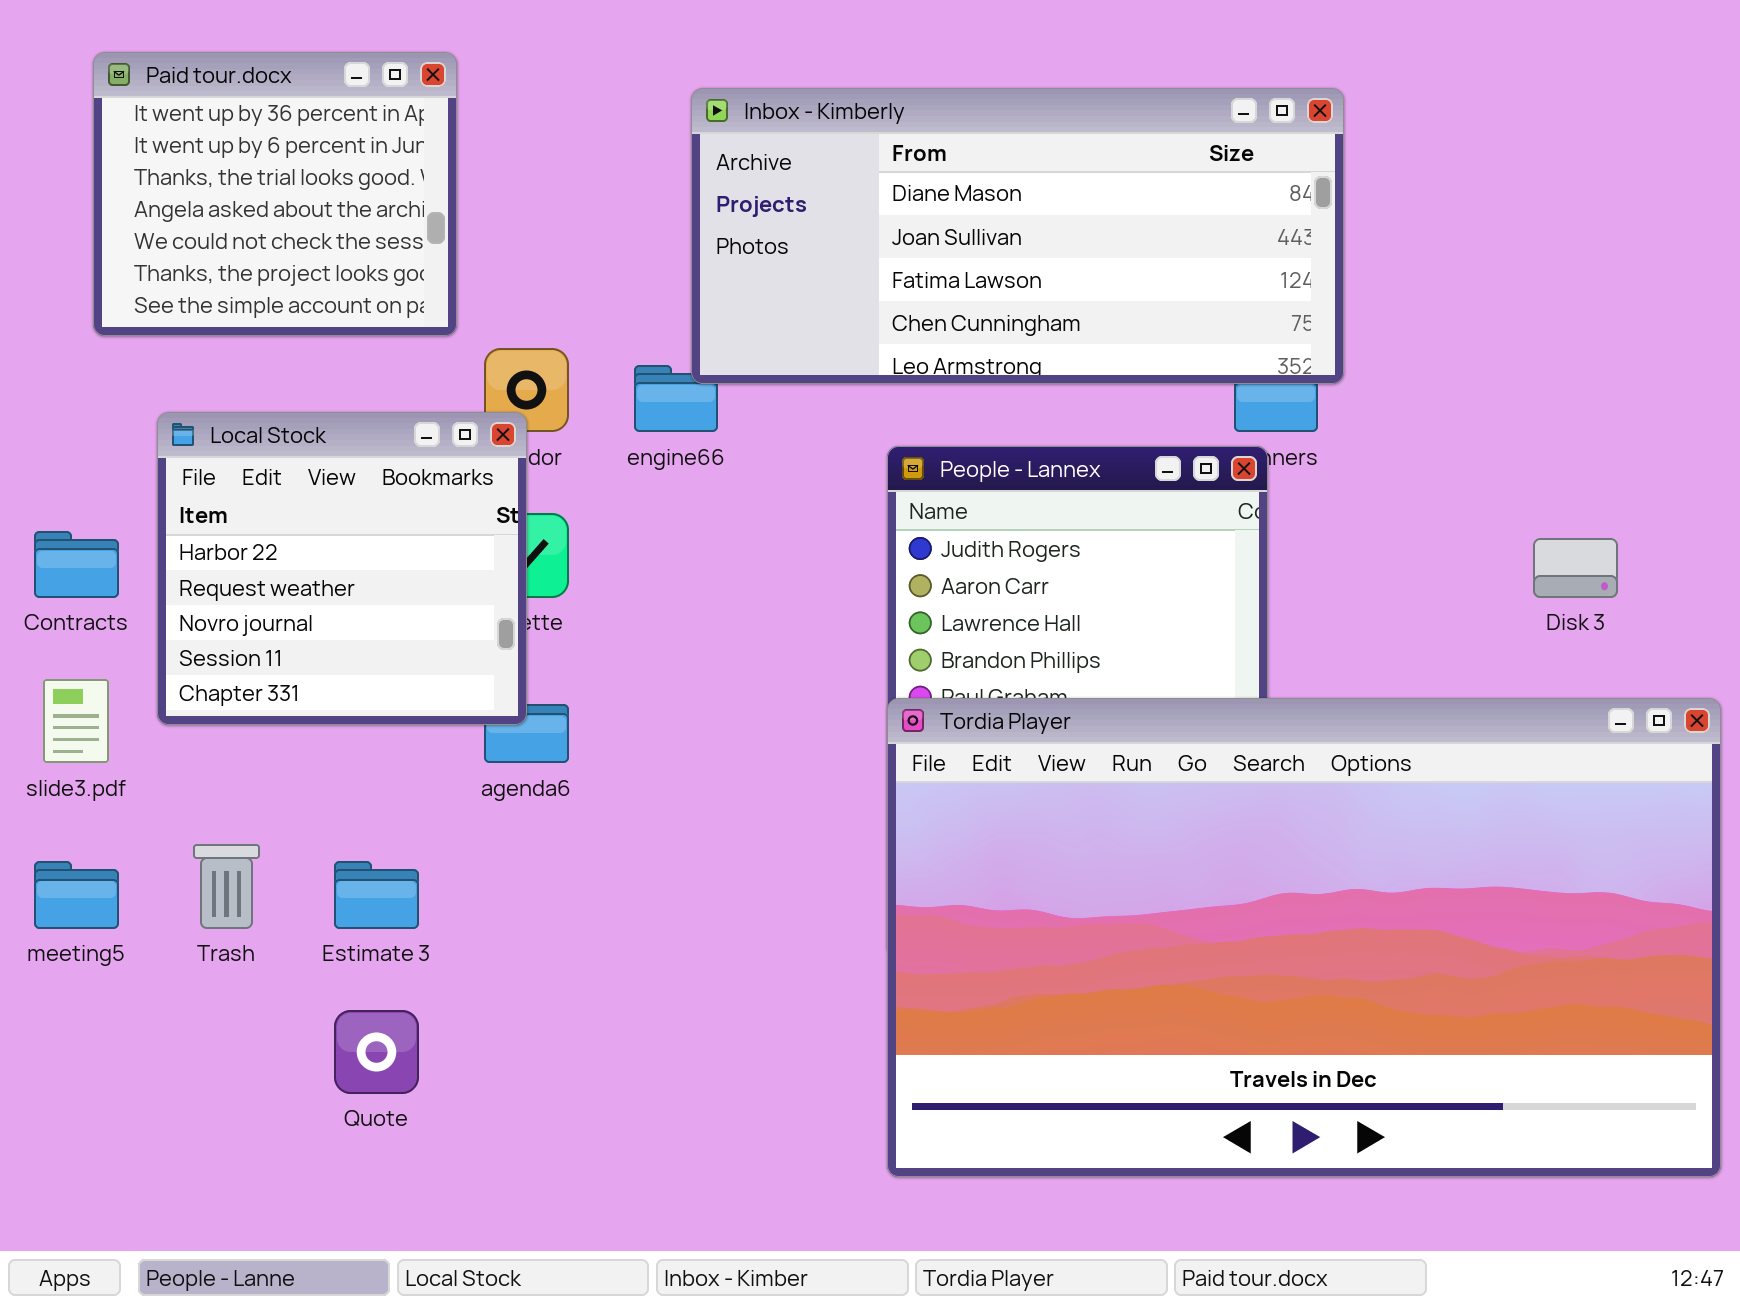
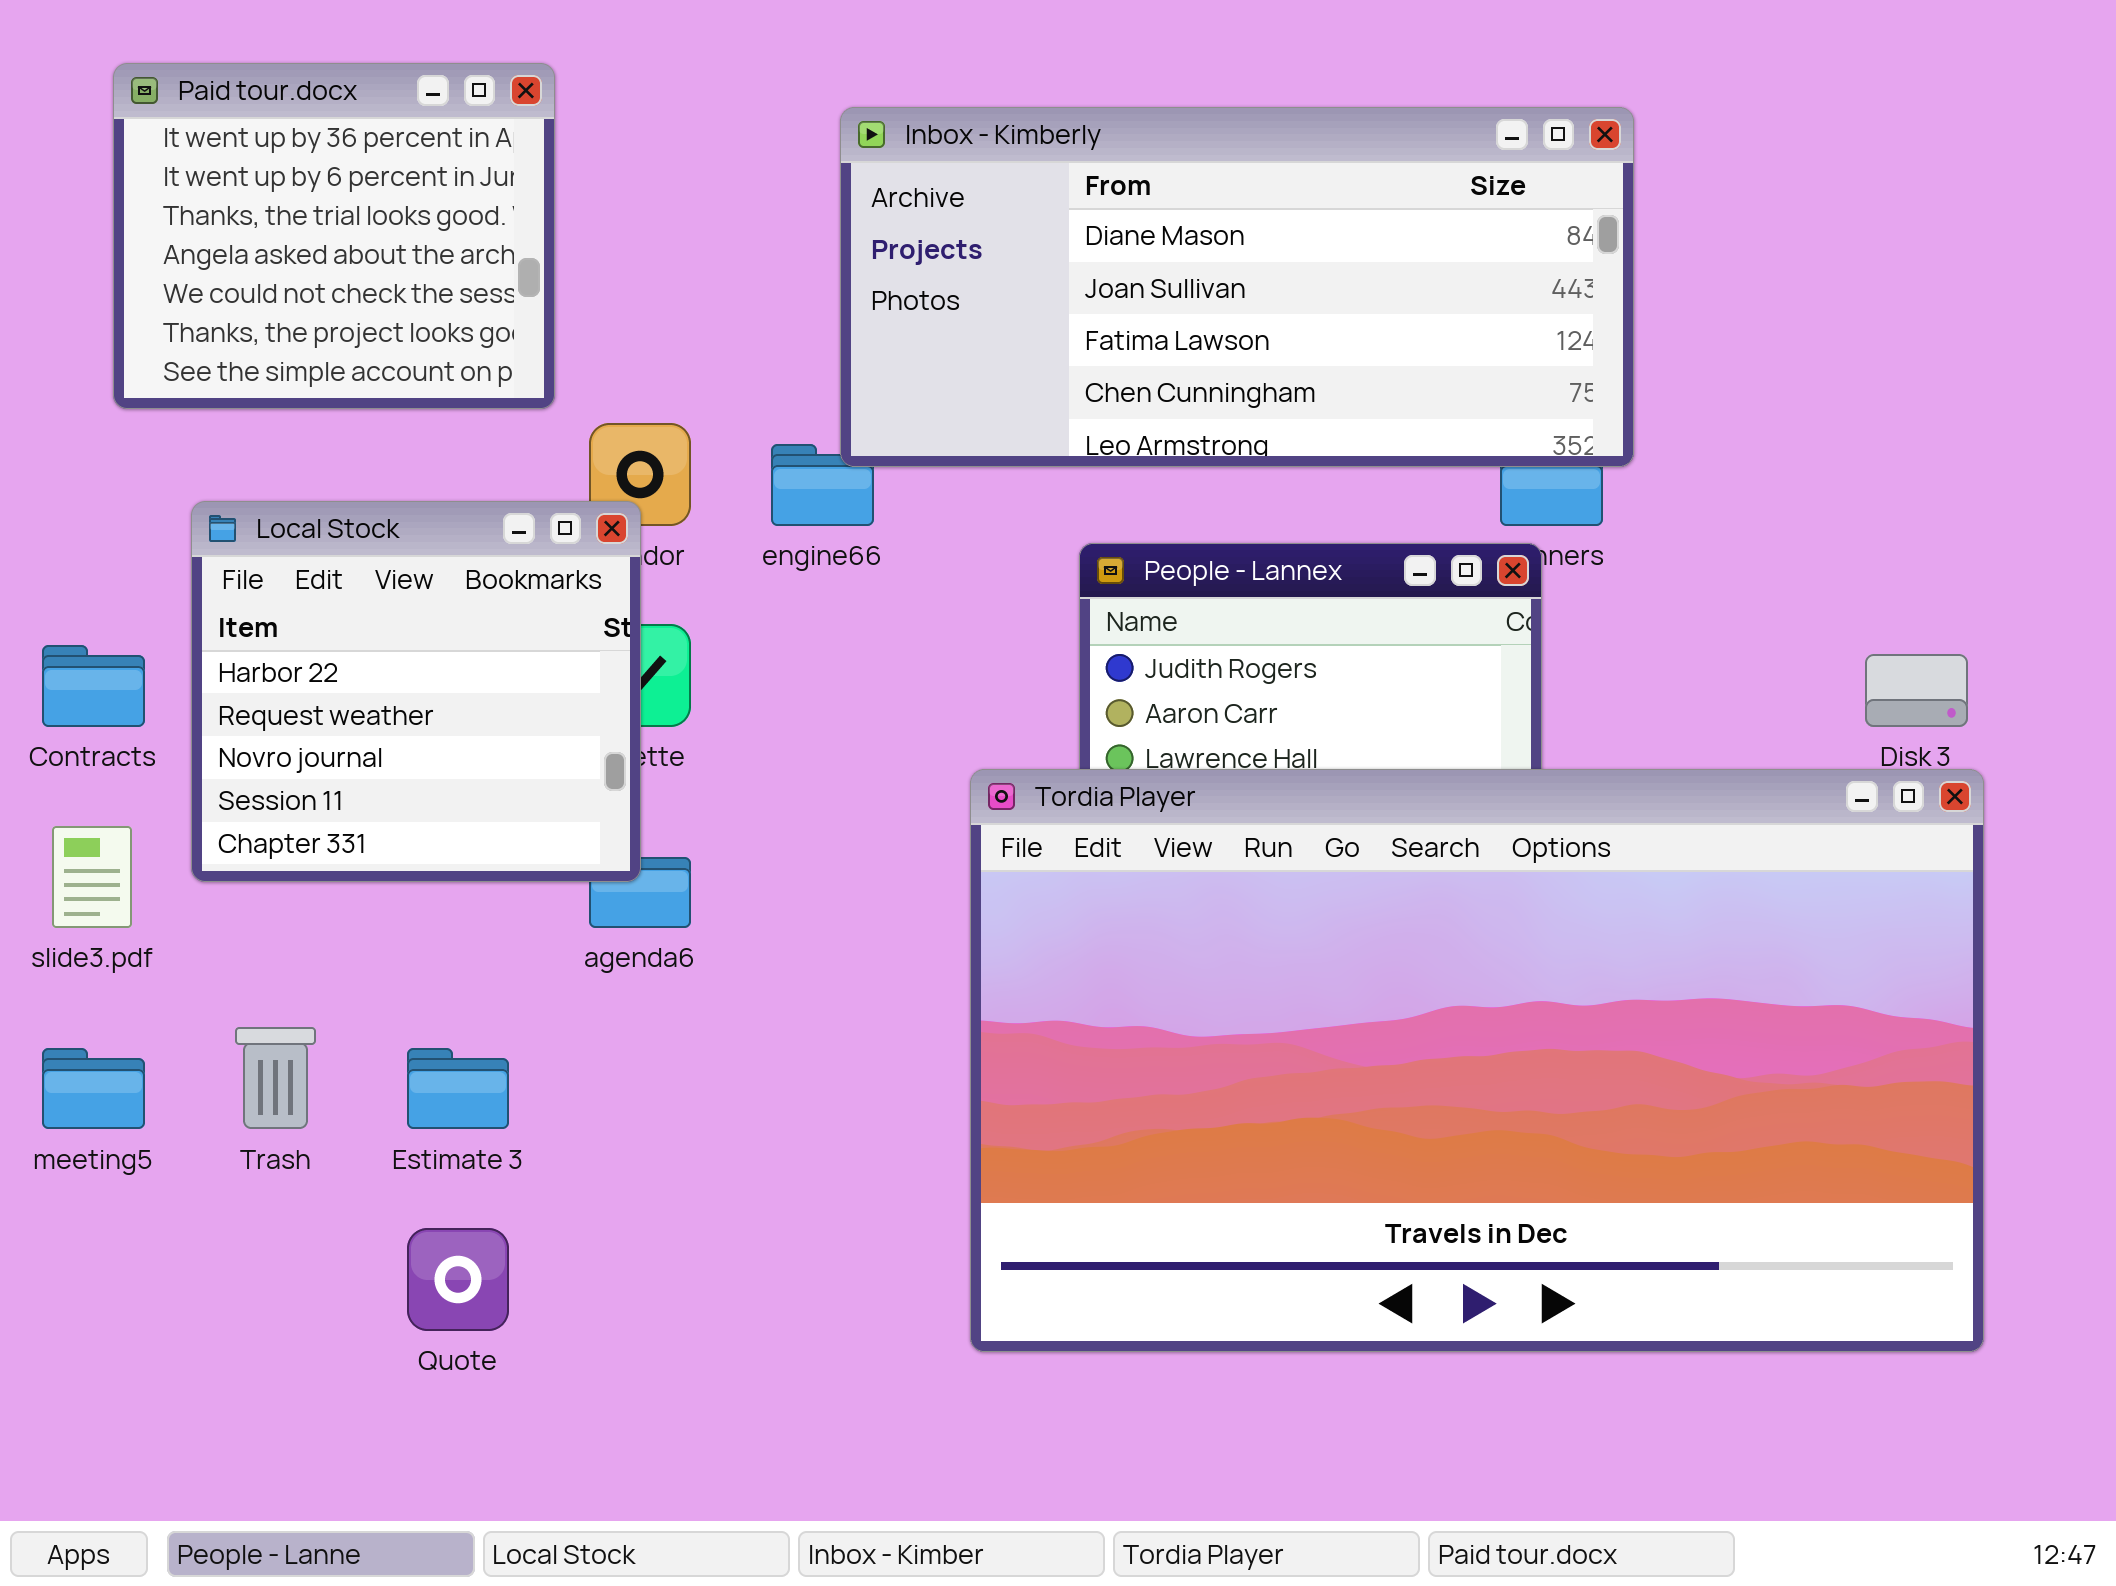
Tordia Player: [887,698,1721,1177] -> [970,769,1984,1352], moved

